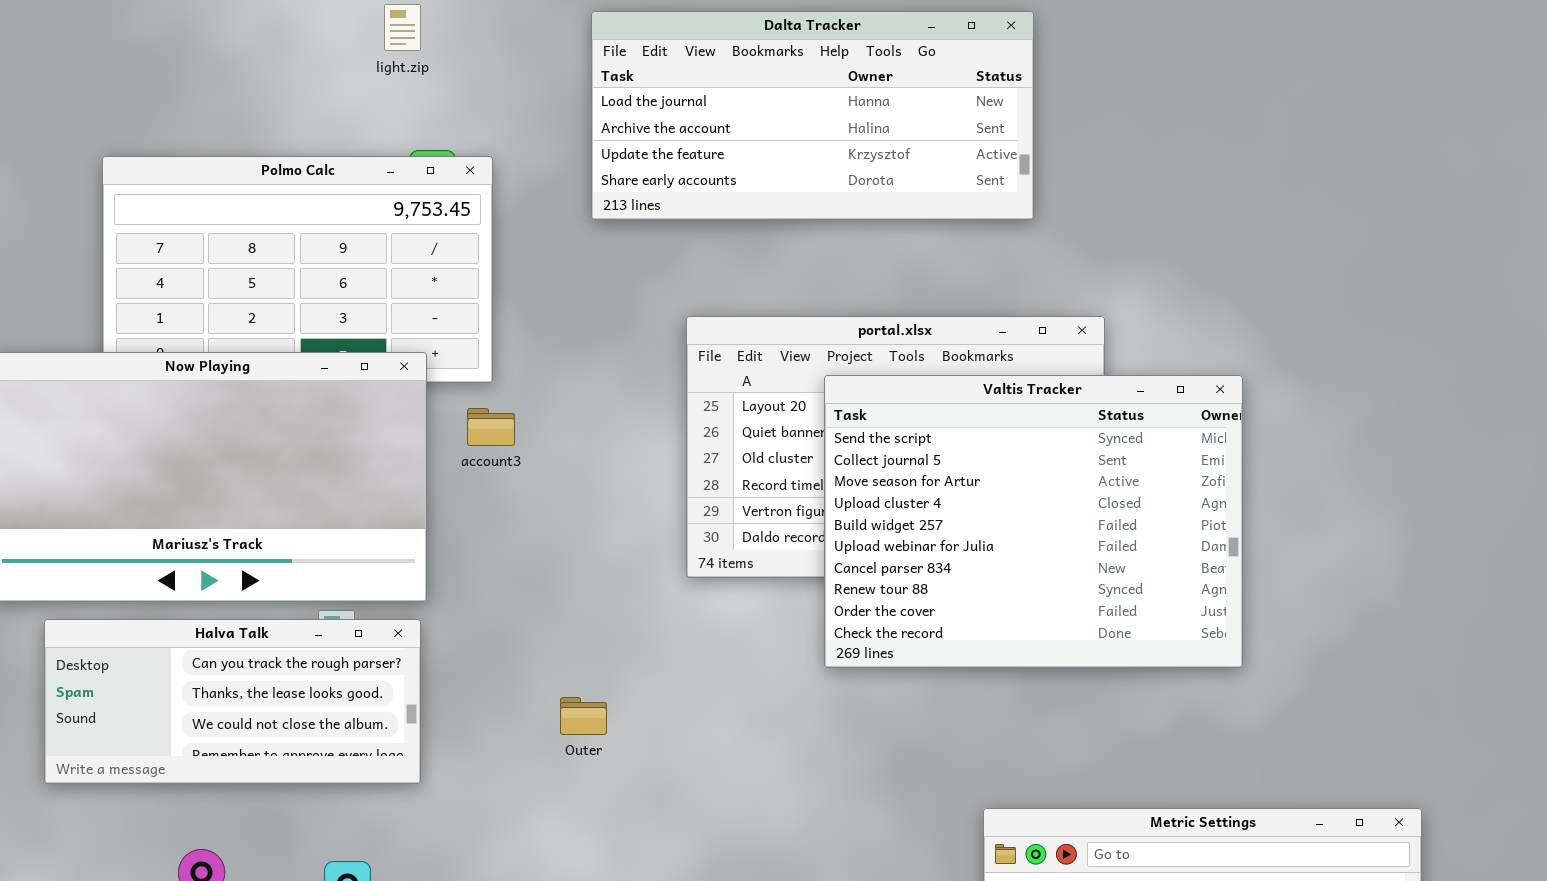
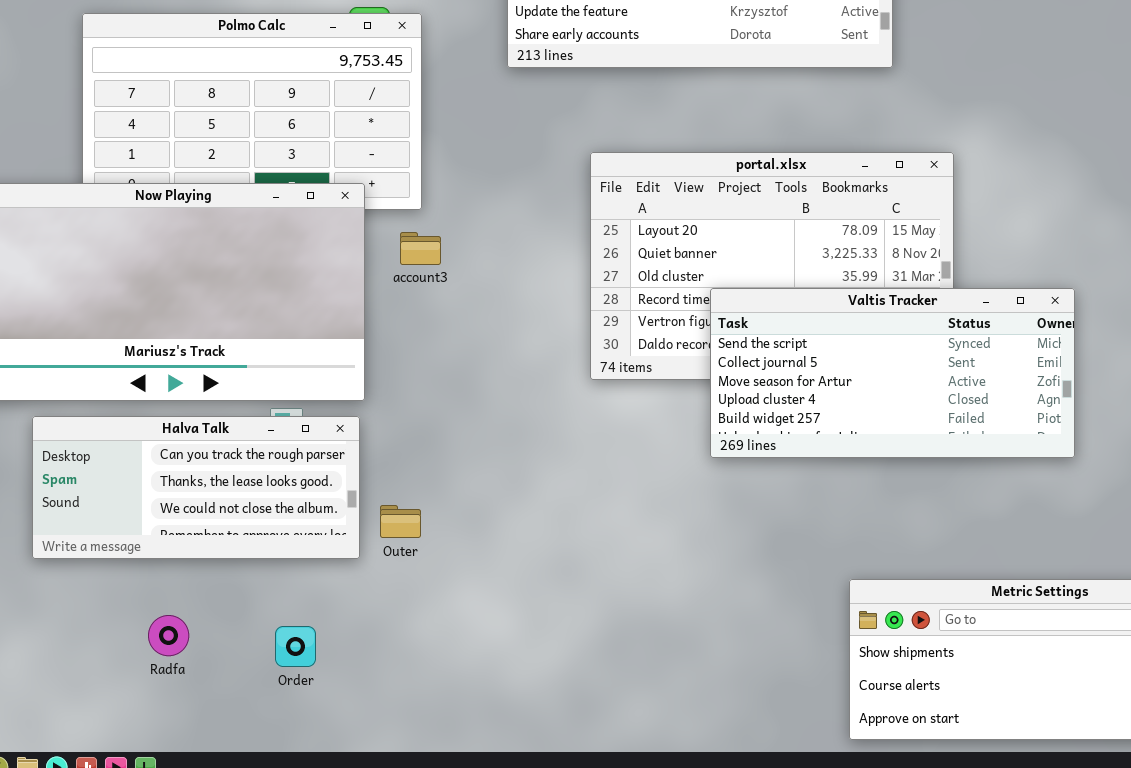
Valtis Tracker: [824,375,1243,668] -> [710,288,1075,458], resized
Outer: [560,697,607,735] -> [380,505,421,538], moved

